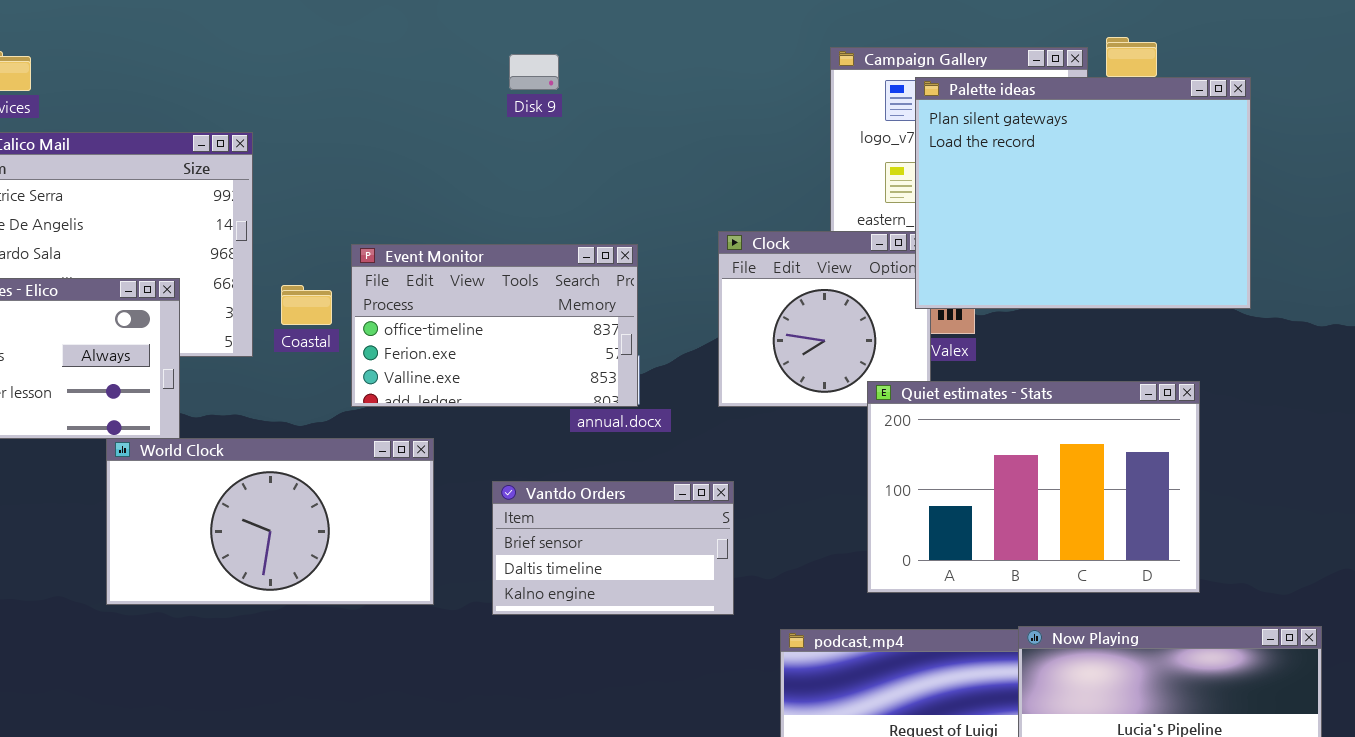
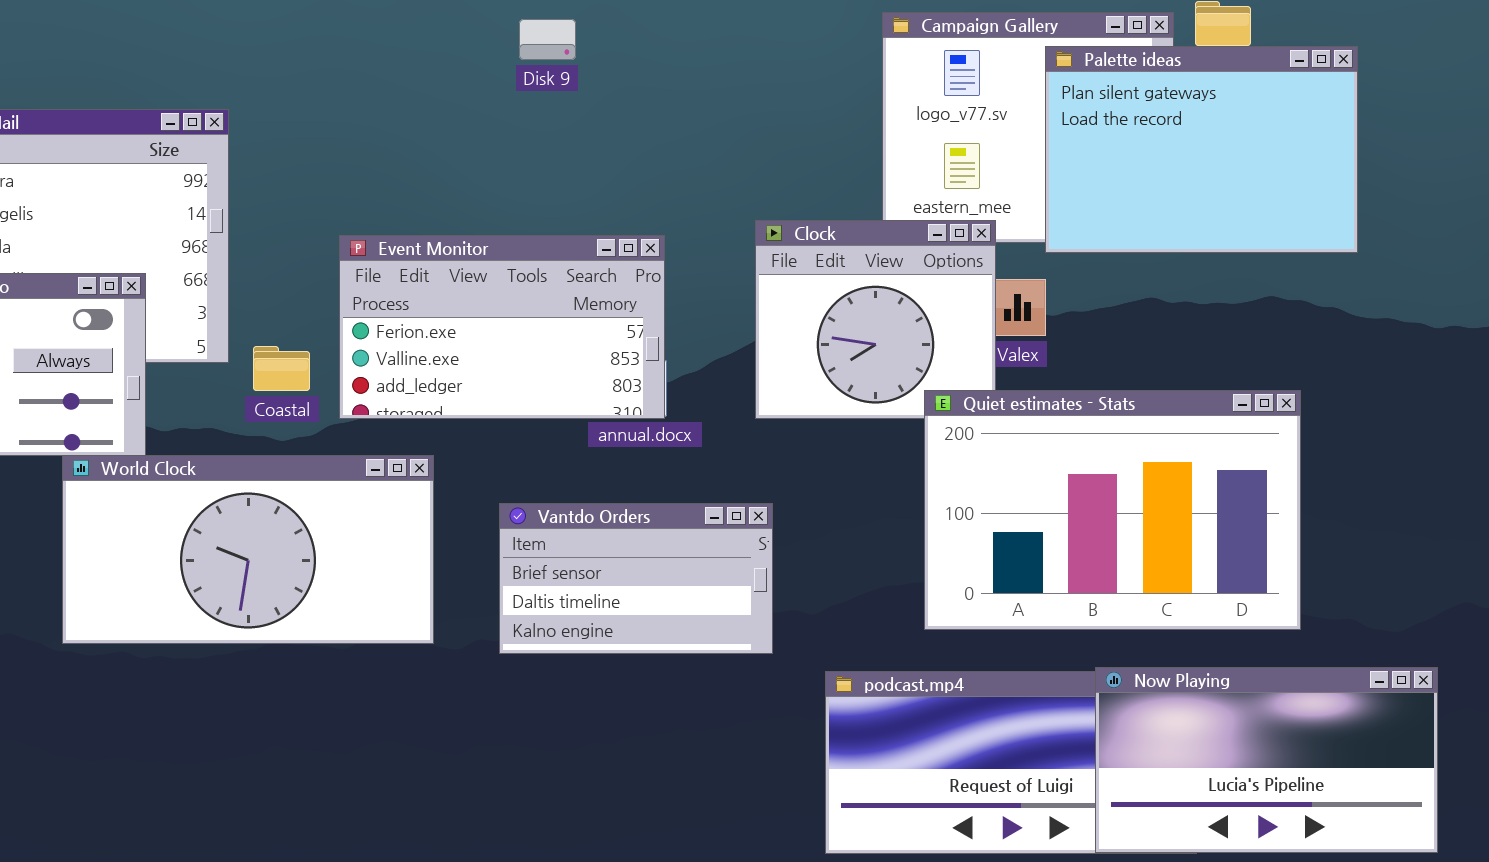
Palette ideas: [915,77,1251,309] -> [1045,46,1358,253], resized
Event Monitor: [351,244,638,407] -> [339,235,665,419], scrolled down 1 row
Coastal: [281,285,332,325] -> [253,346,310,391], moved

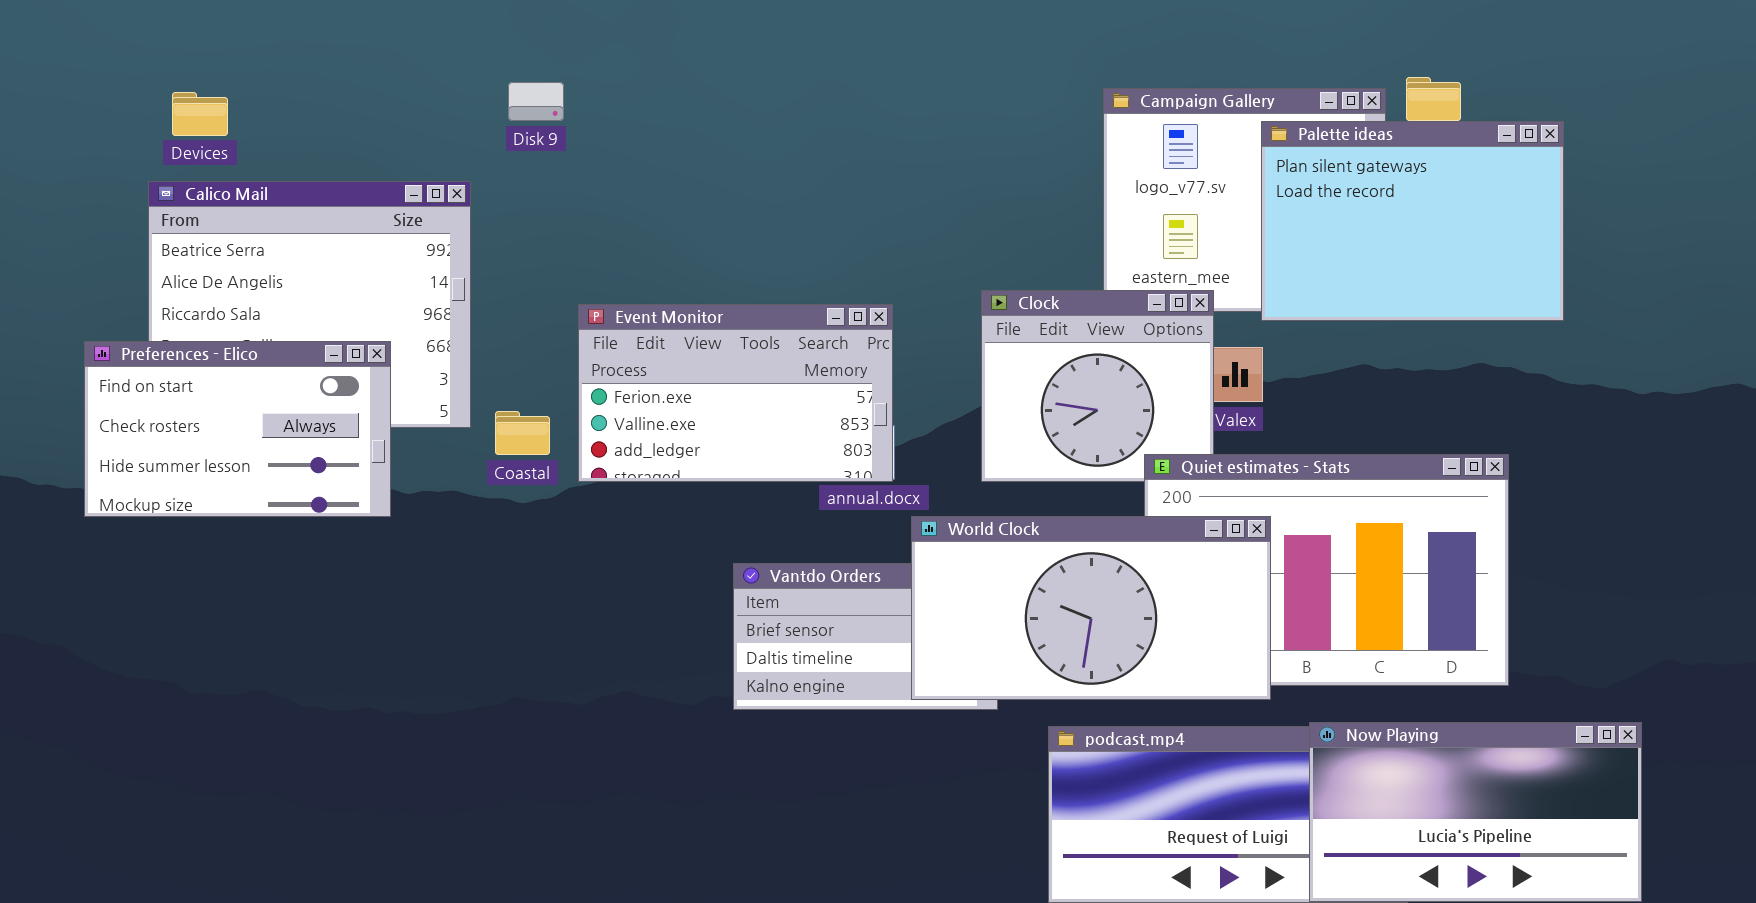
Disk 9: [519,19,576,60] -> [508,82,564,121], moved
World Clock: [62,455,434,644] -> [911,516,1271,700], moved

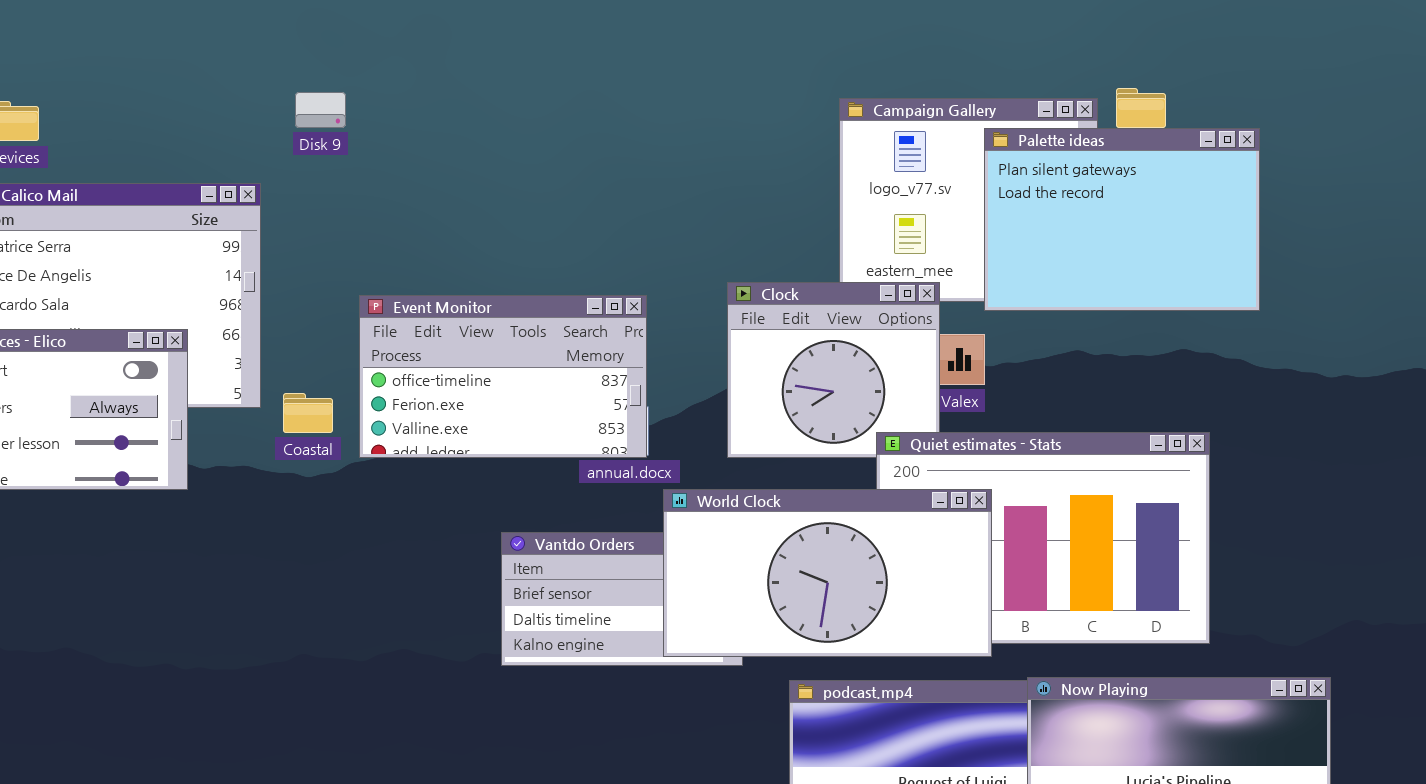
Event Monitor: [578,304,893,482] -> [359,295,647,458], scrolled up 1 row

